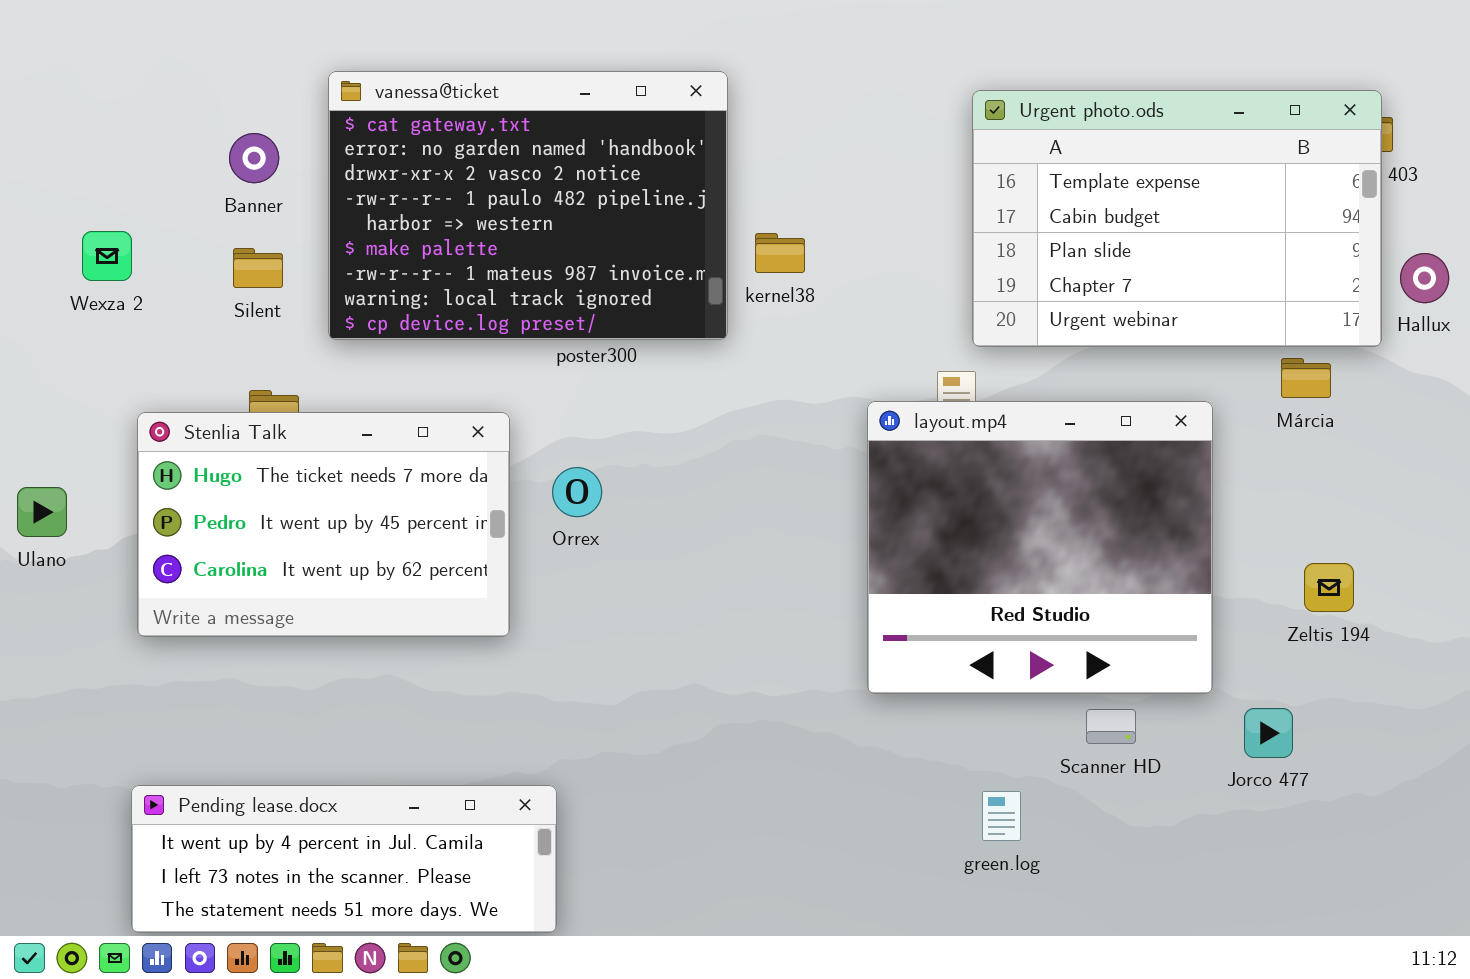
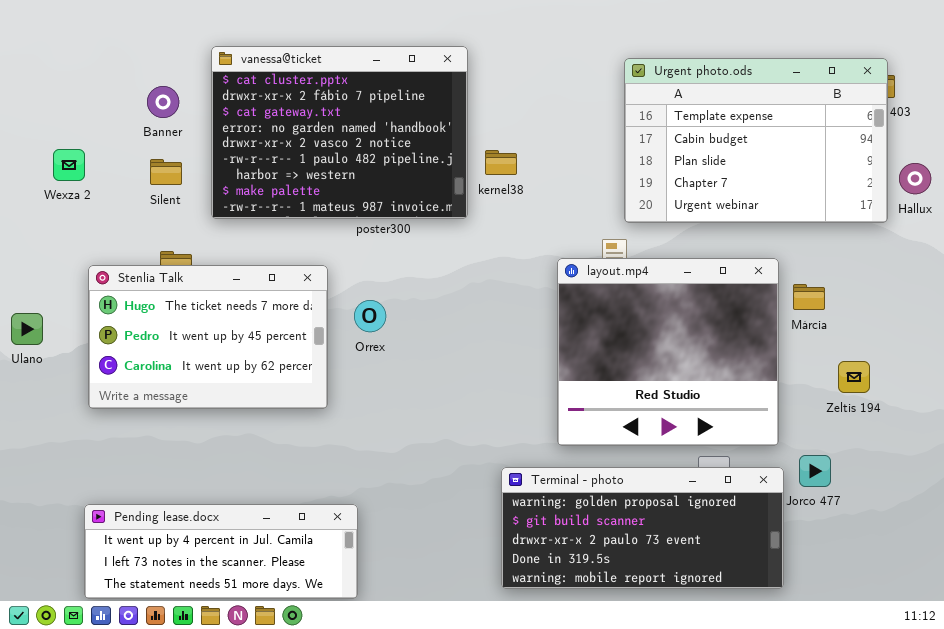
vanessa@ticket: [328,71,728,340] -> [211,46,468,219], scrolled up 2 rows
Márcia: [1281,358,1331,398] -> [793,284,825,310], moved
Terminal - photo: none -> [501,467,784,589], opened

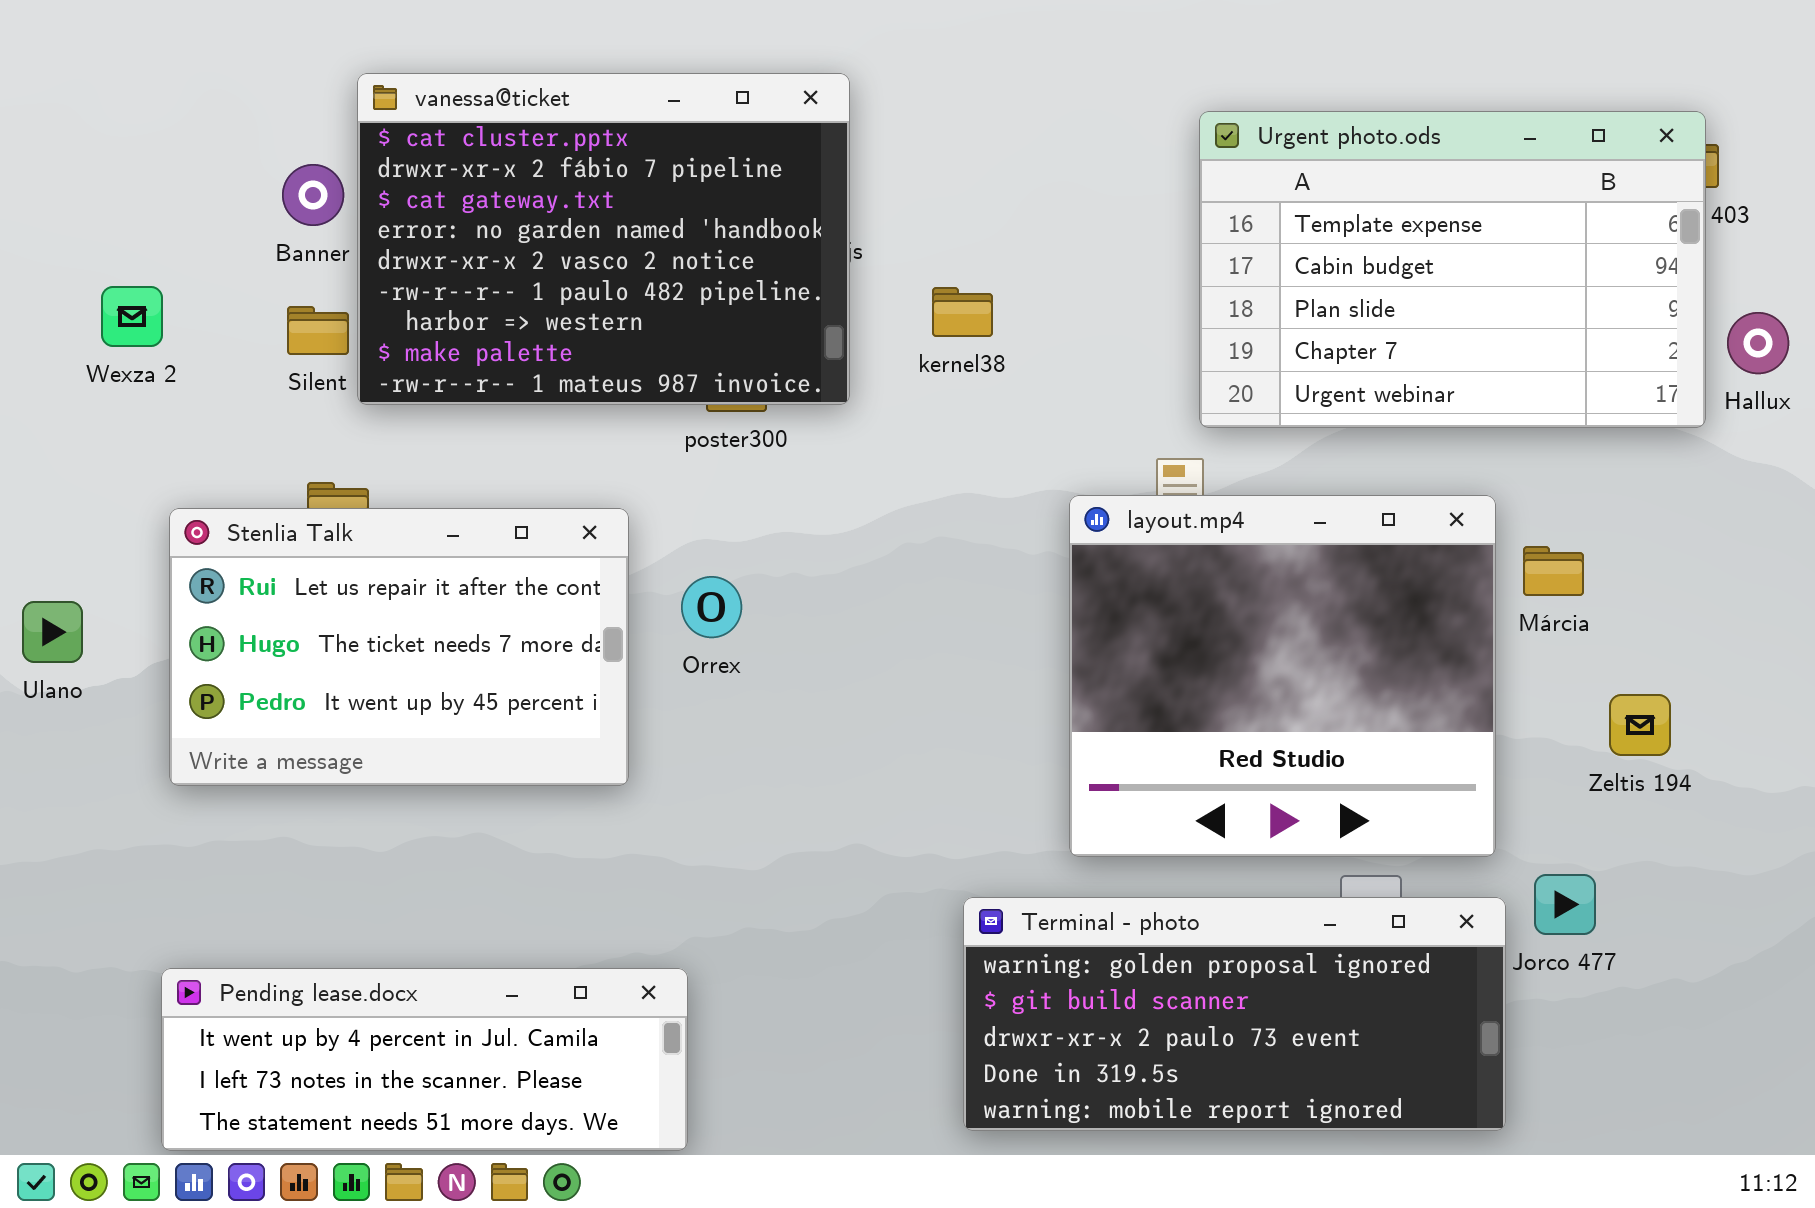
vanessa@ticket: [211,46,468,219] -> [357,73,850,405], moved
Stenlia Talk: [88,265,328,409] -> [169,508,629,786], scrolled up 1 row

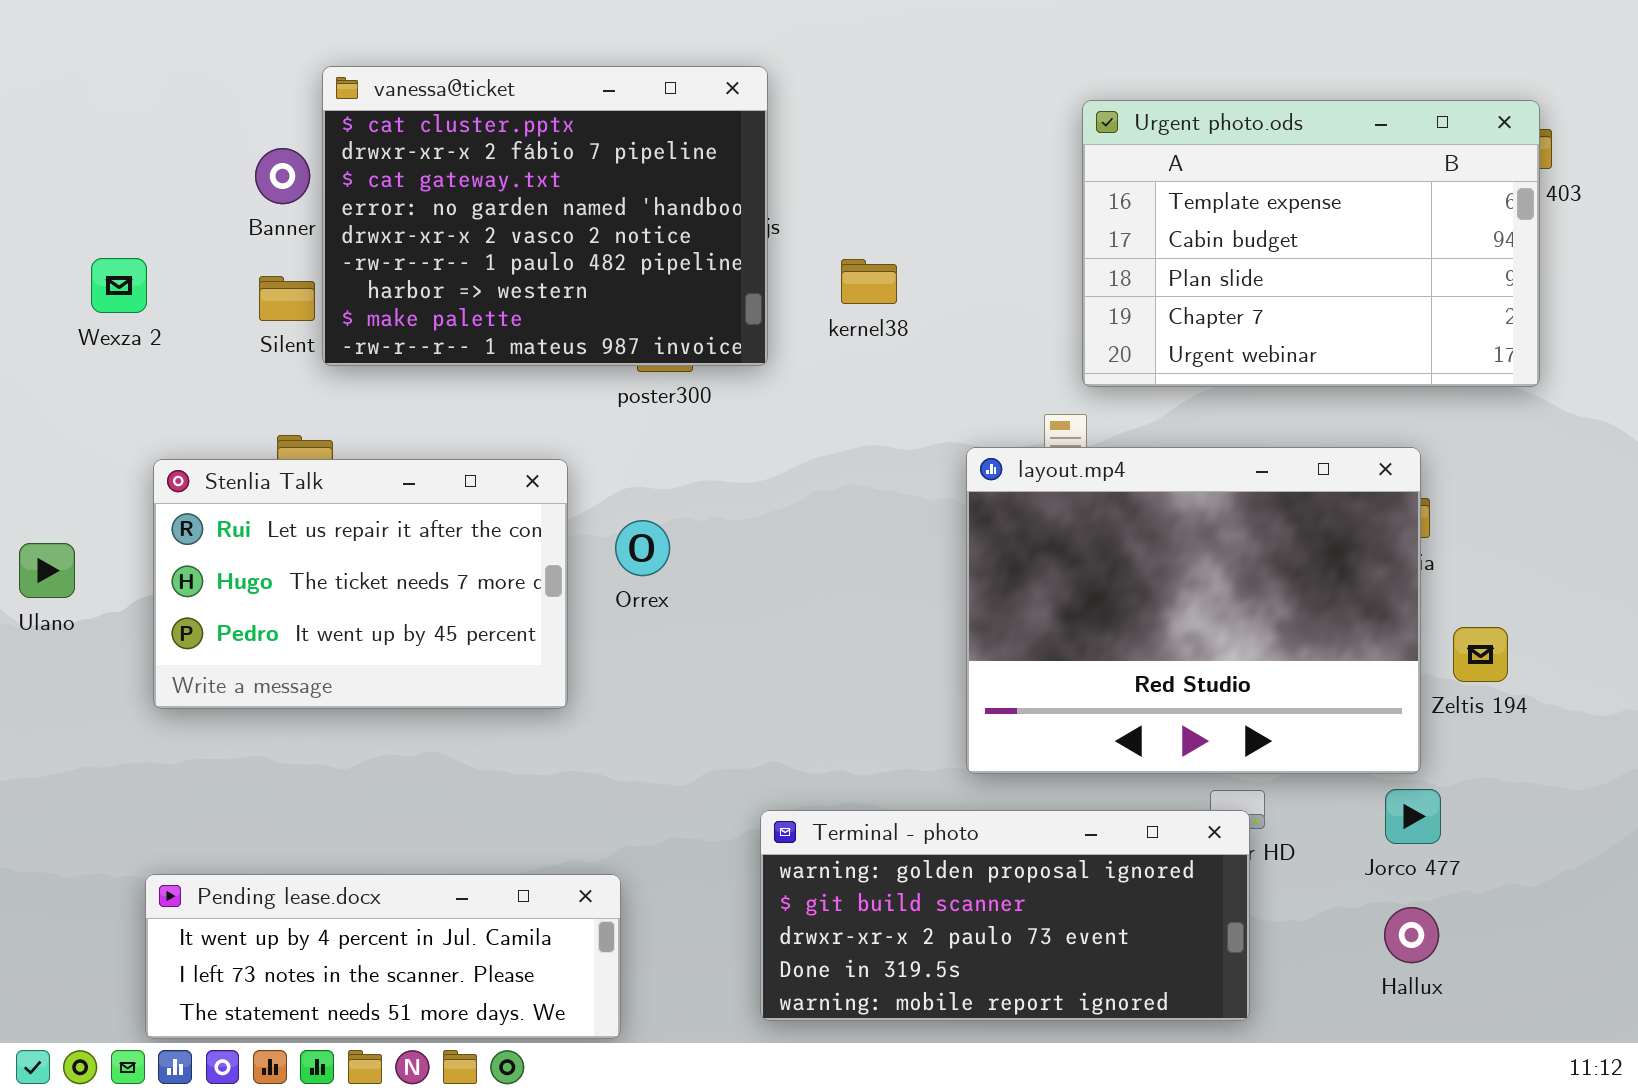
Hallux: [1727,312,1789,374] -> [1384,907,1439,963], moved
layout.mp4: [1069,495,1496,857] -> [966,447,1421,774], resized
Terminal - photo: [963,897,1506,1131] -> [760,810,1250,1021], moved

